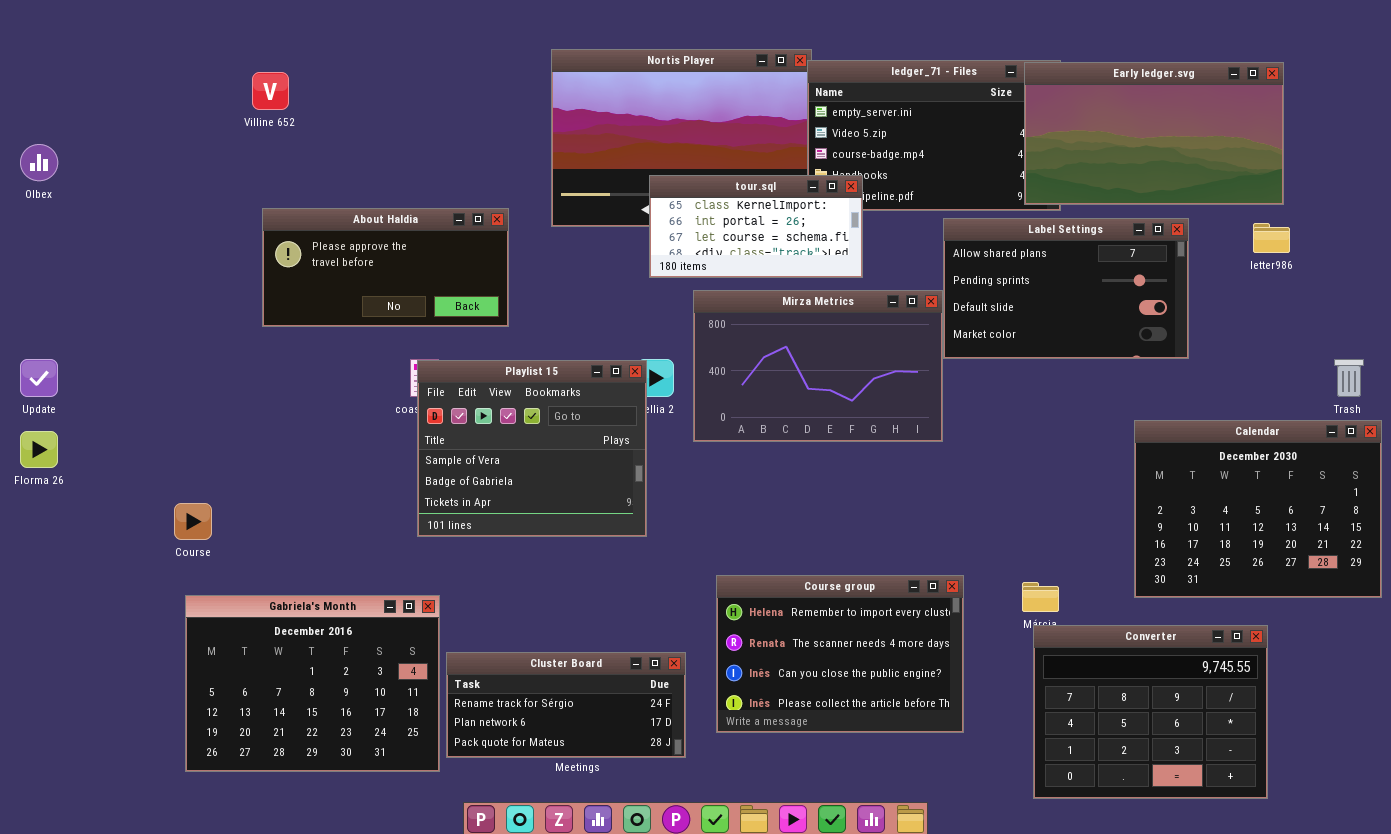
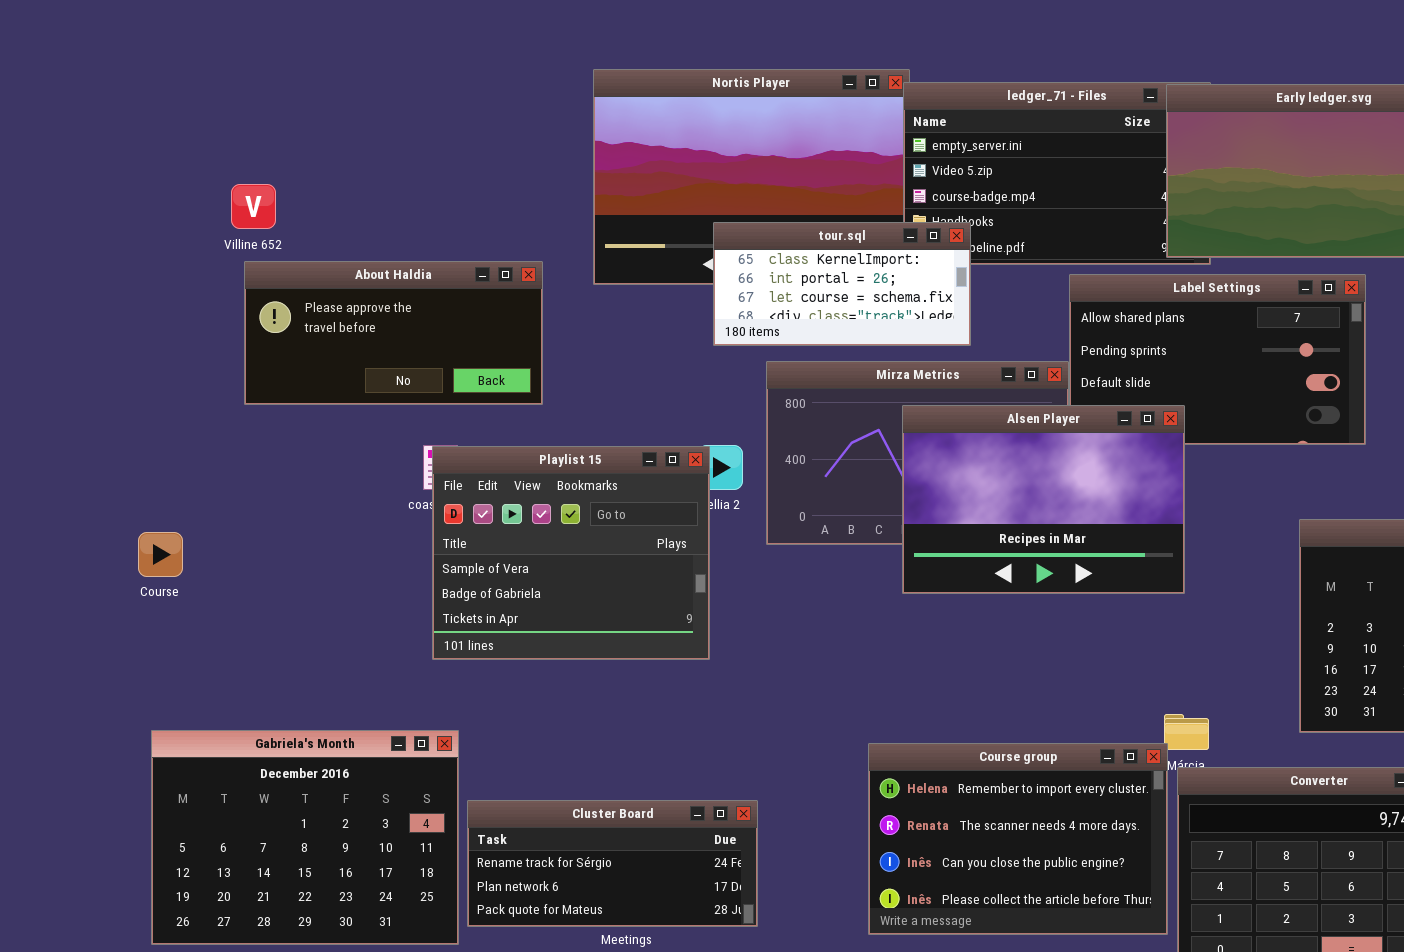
Villine 652: [252,72,289,110] -> [231,184,276,229], moved
Alsen Player: none -> [902,405,1185,594], opened
Course: [174,503,212,540] -> [138,532,183,577], moved
Course group: [716,575,964,733] -> [868,743,1168,935], moved

